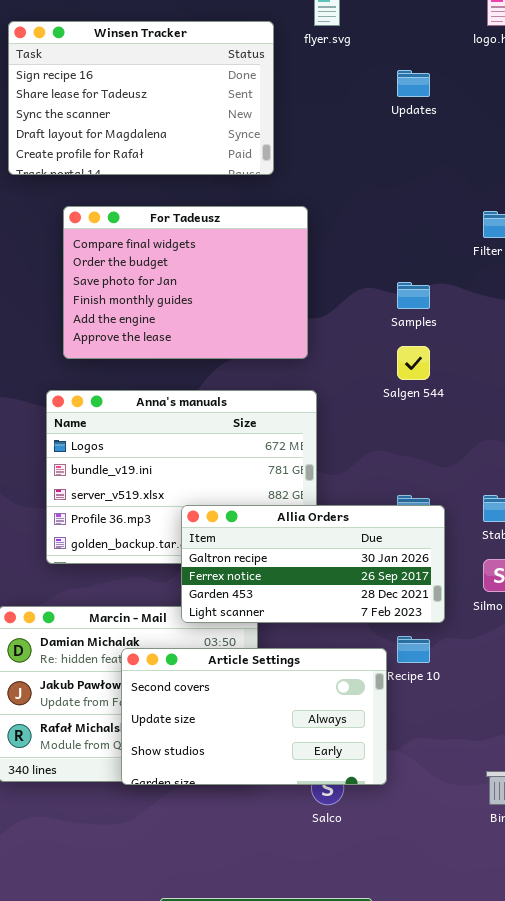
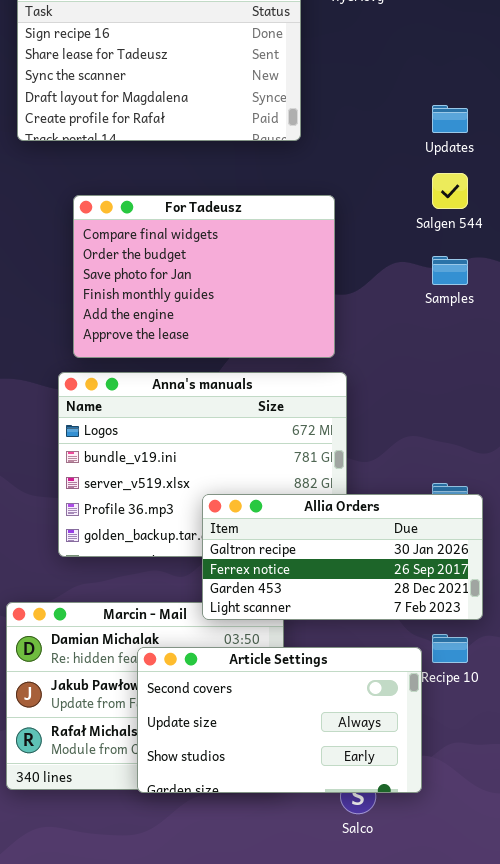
Updates: [397,70,430,97] -> [432,105,468,133], moved
For Tadeusz: [63,206,308,359] -> [73,195,335,358], moved
Salgen 544: [397,346,430,380] -> [432,173,468,209], moved

